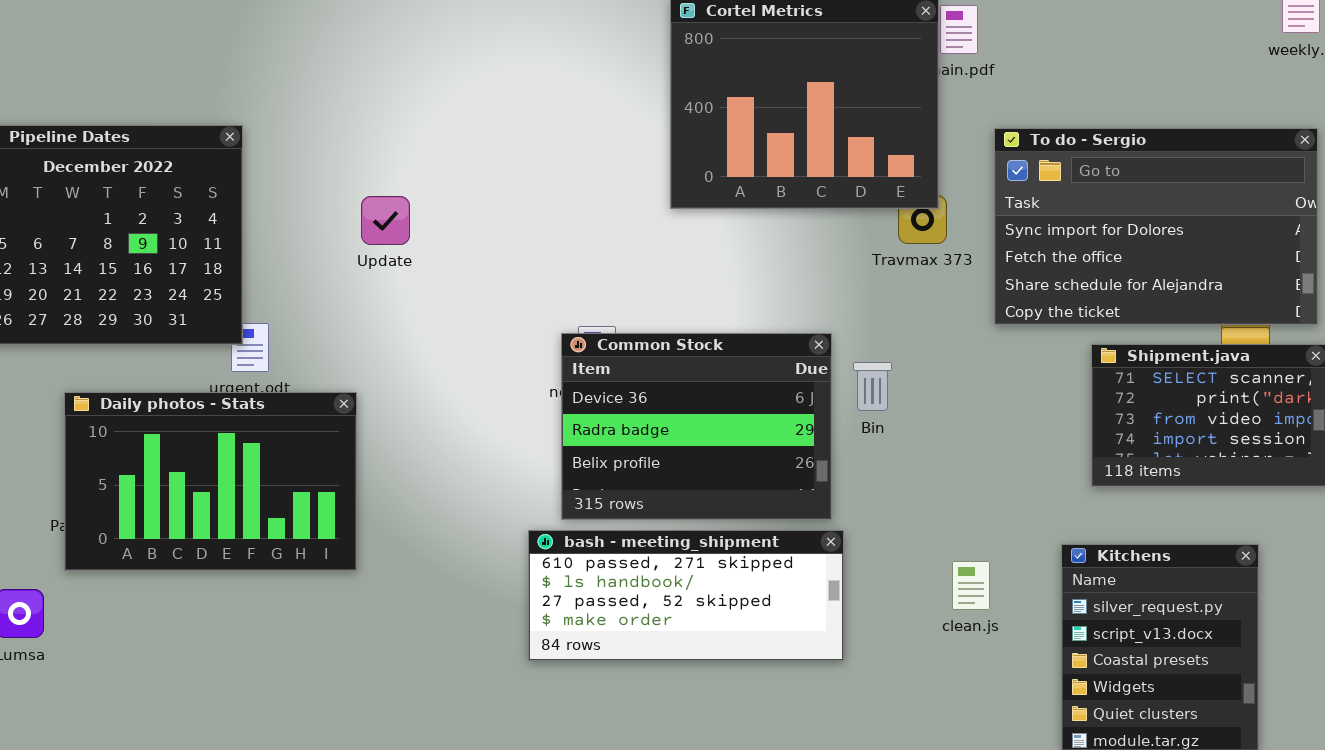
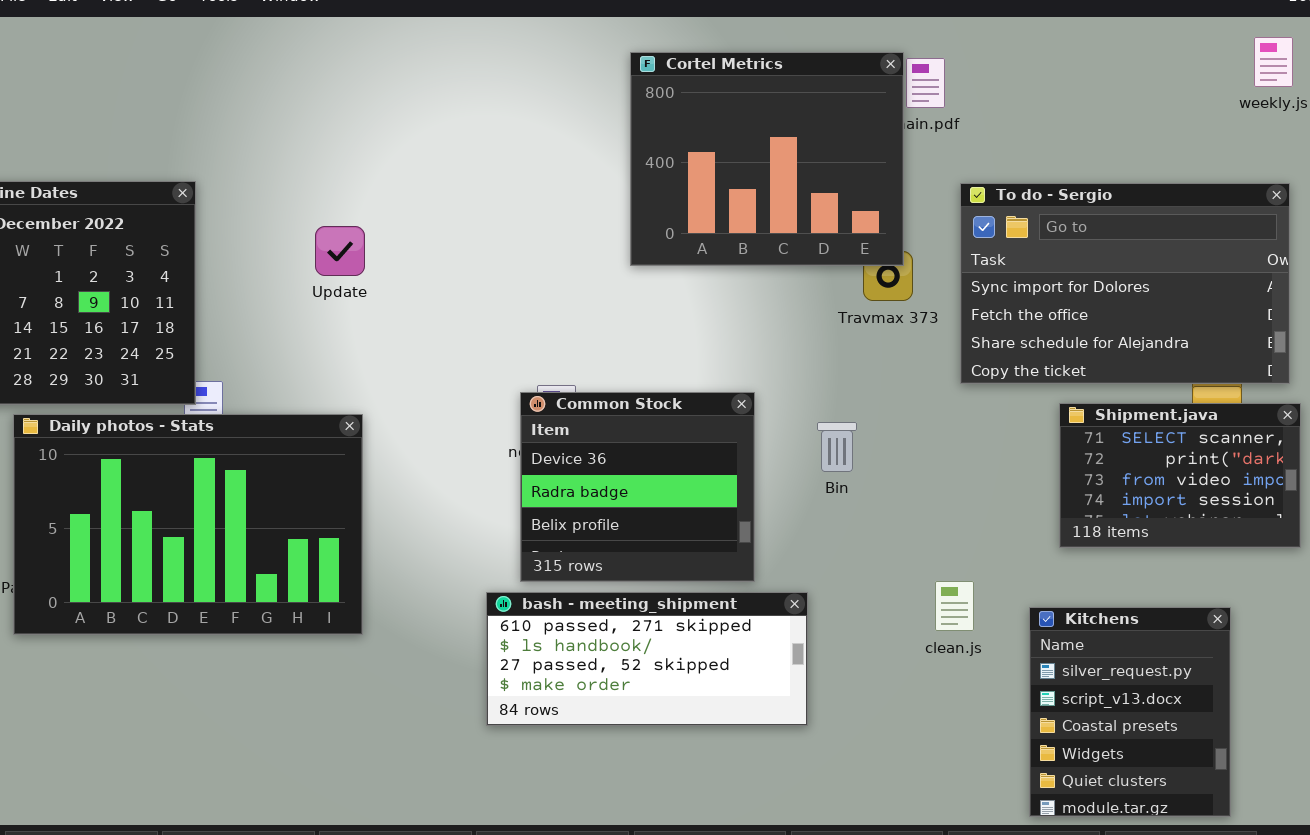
Update: [361,196,410,245] -> [315,226,365,276], moved
Common Stock: [561,333,832,520] -> [520,392,755,582], resized
Daily photos - Stats: [64,392,357,571] -> [13,414,363,635], resized
clean.js: [952,561,990,610] -> [935,581,974,631], moved

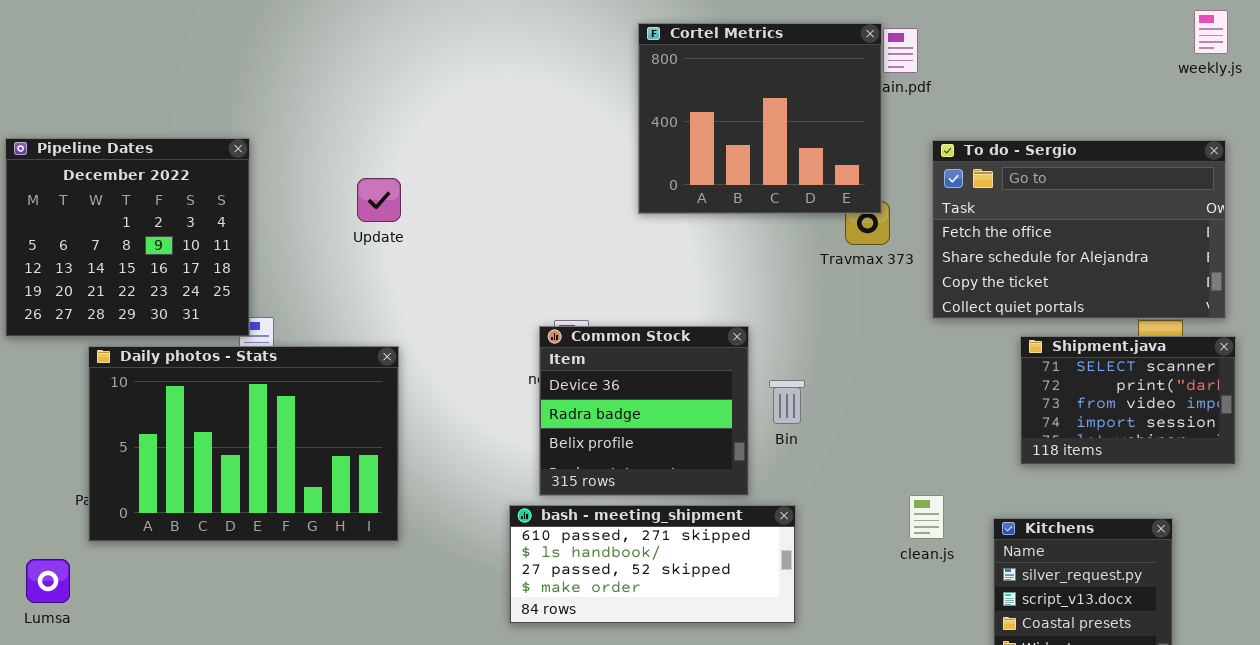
To do - Sergio: [960,183,1290,384] -> [932,140,1226,319], scrolled down 1 row
Bin: [817,422,857,472] -> [769,380,805,424], moved

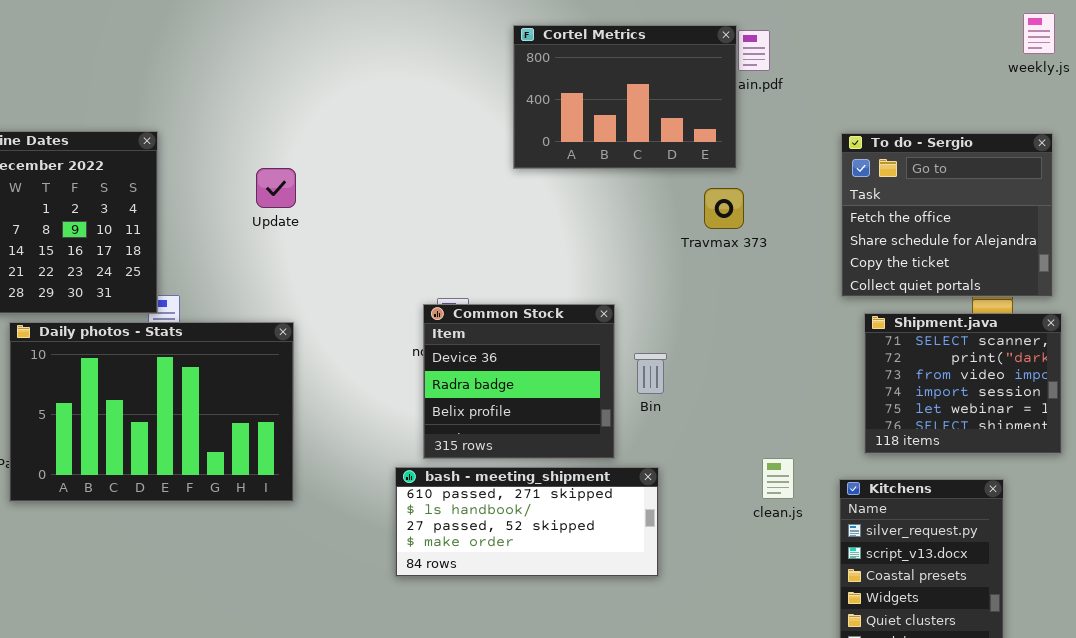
Cortel Metrics: [638,23,882,214] -> [513,25,737,169], resized
To do - Sergio: [932,140,1226,319] -> [841,133,1053,297], resized
Shipment.java: [1020,336,1236,465] -> [864,313,1062,454], resized

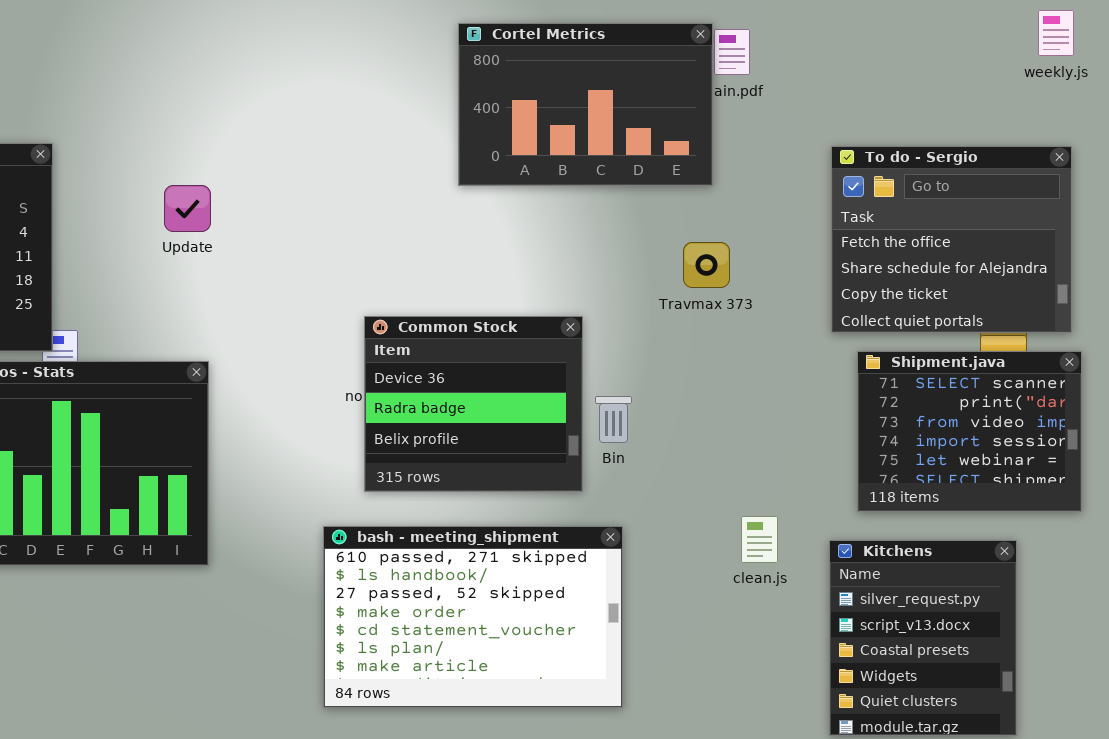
Travmax 373: [704,188,744,229] -> [683,242,730,288], moved
Common Stock: [423,304,615,459] -> [364,316,583,492], moved
bash - meeting_shipment: [395,467,659,577] -> [323,526,623,708], resized

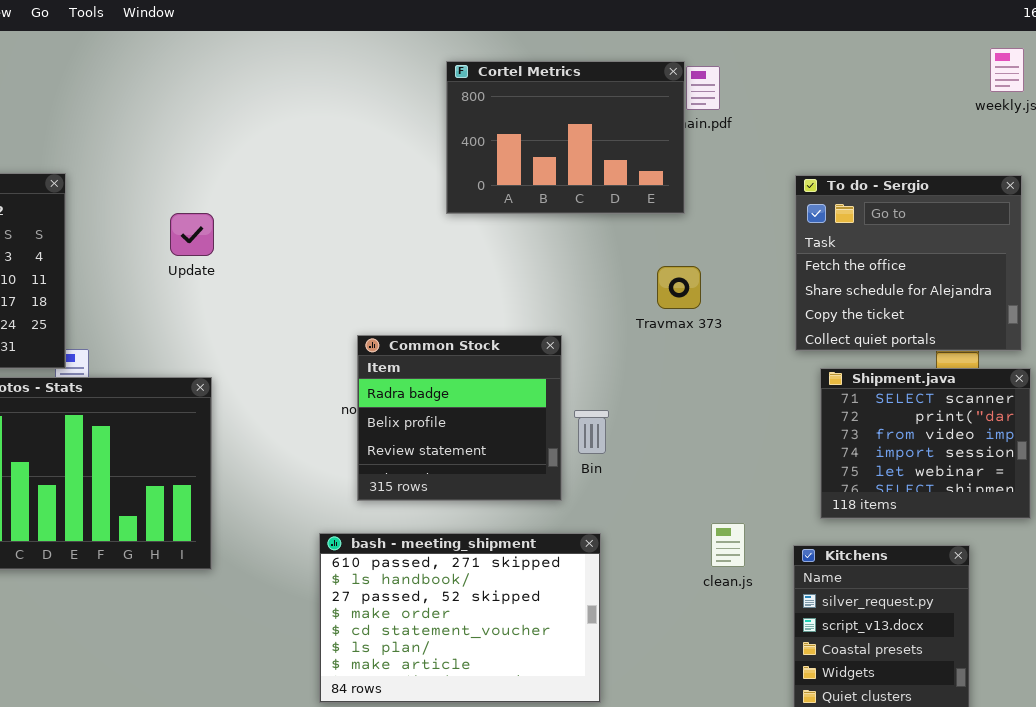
Common Stock: [364,316,583,492] -> [357,335,562,501], scrolled down 1 row

